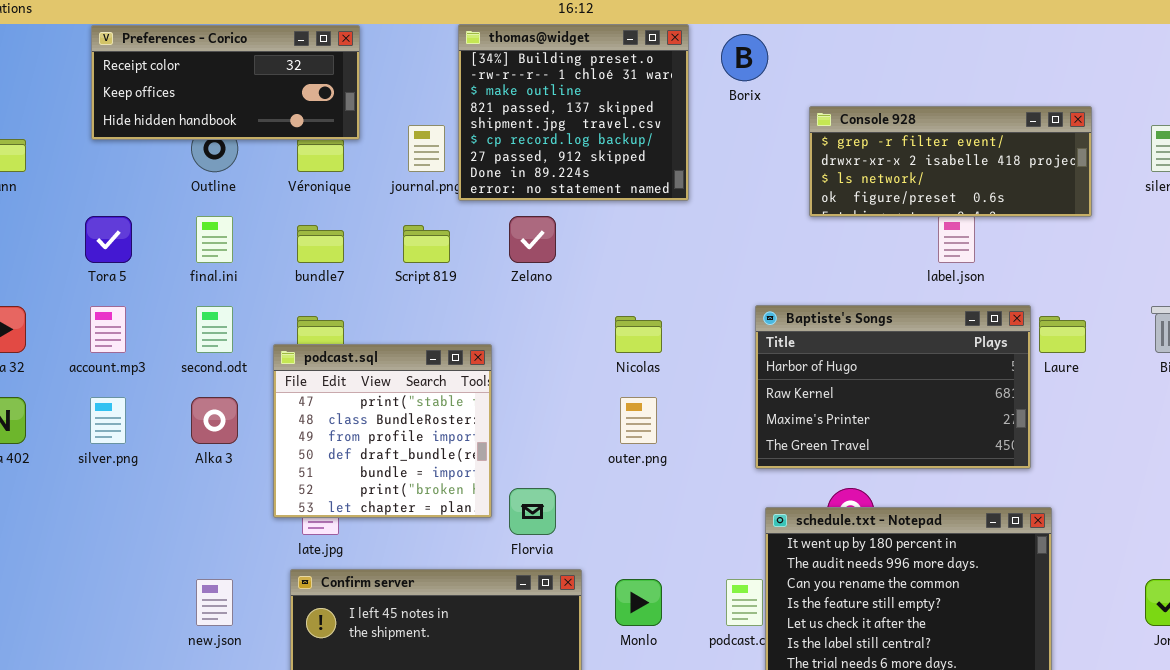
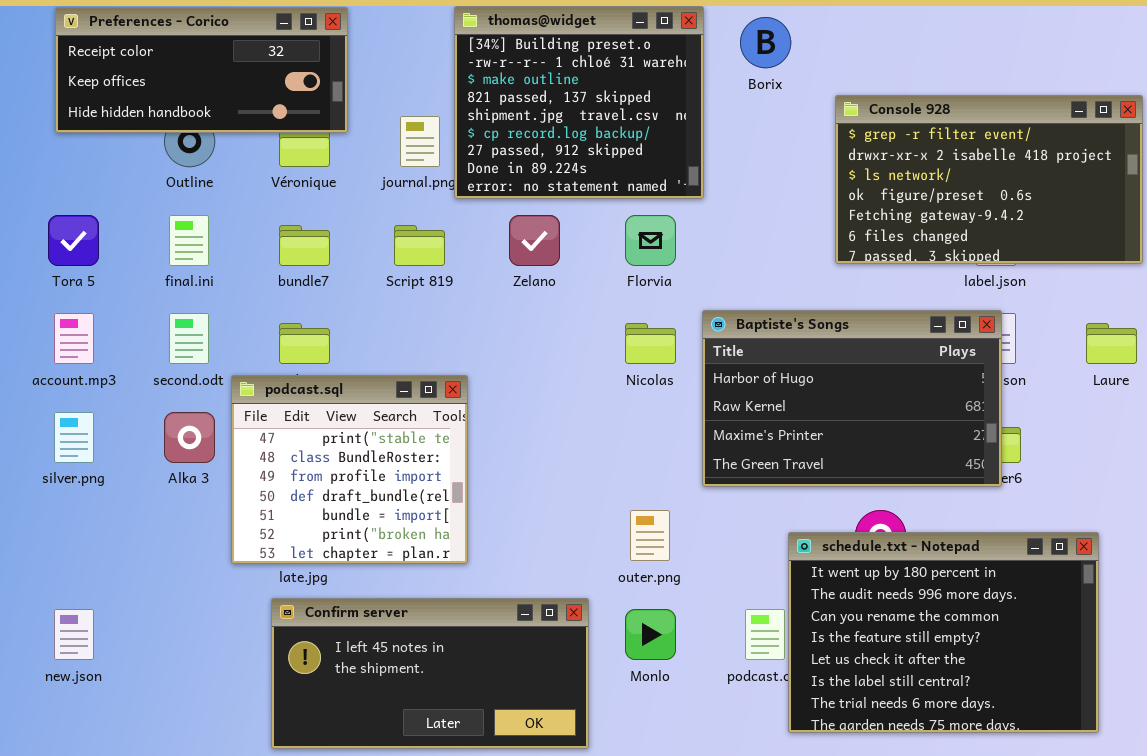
Console 928: [809,106,1092,217] -> [835,95,1143,264], resized
Baptiste's Songs: [755,305,1031,469] -> [702,310,1002,487], moved
podcast.sql: [273,344,492,518] -> [231,375,468,564], moved
outer.png: [620,397,657,444] -> [630,510,670,561], moved
Florvia: [509,488,556,535] -> [625,215,676,266], moved
new.json: [196,579,233,626] -> [54,609,94,660], moved

